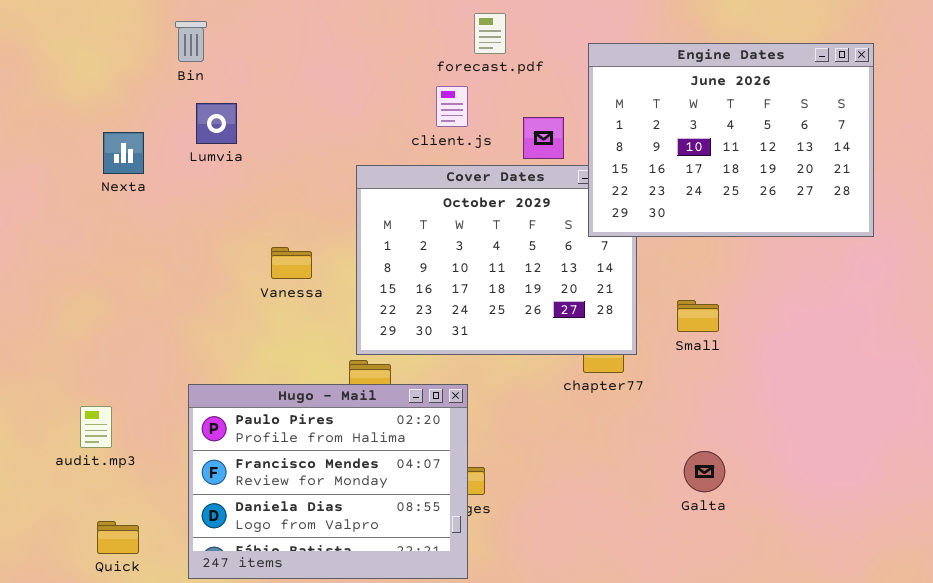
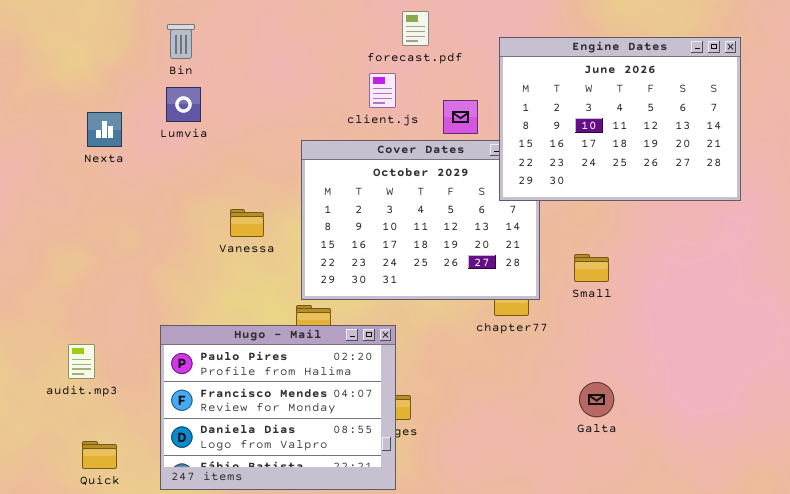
Bin: [175,21,207,62] -> [167,24,195,59], moved

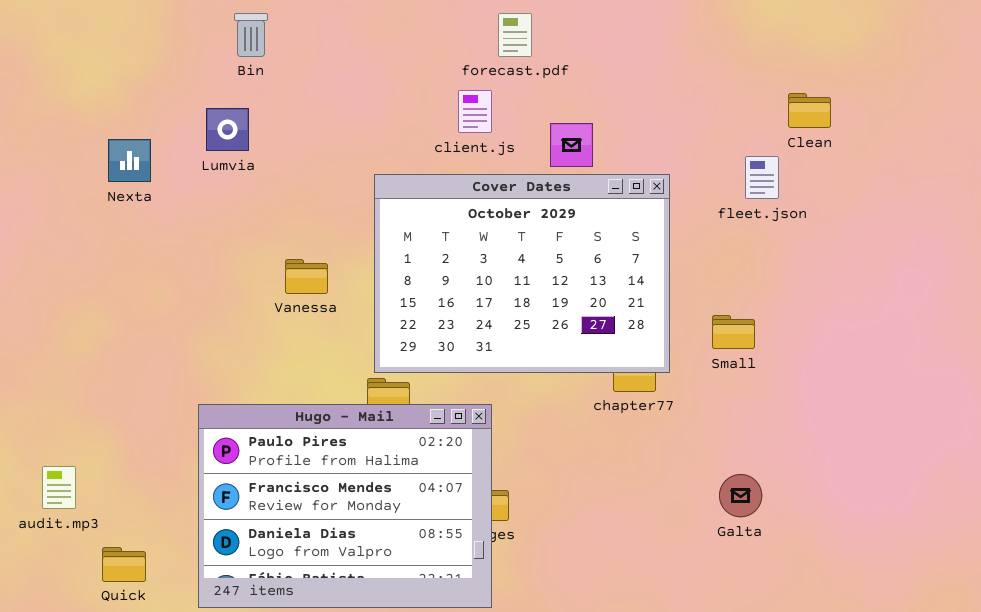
Bin: [167,24,195,59] -> [234,13,268,57], moved
Engine Dates: [499,37,741,201] -> none, closed
audit.mp3: [68,344,95,379] -> [42,466,76,509], moved

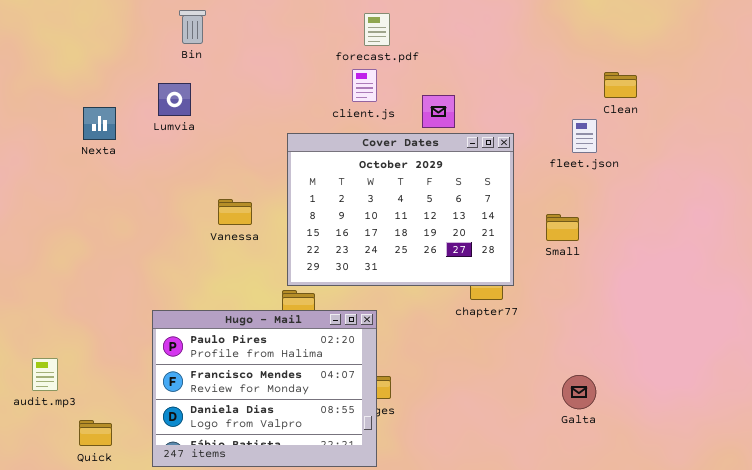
forecast.pdf: [498,13,532,57] -> [364,13,390,46], moved
Small: [712,315,755,349] -> [546,214,579,241], moved
Galta: [719,474,762,517] -> [562,375,596,409], moved

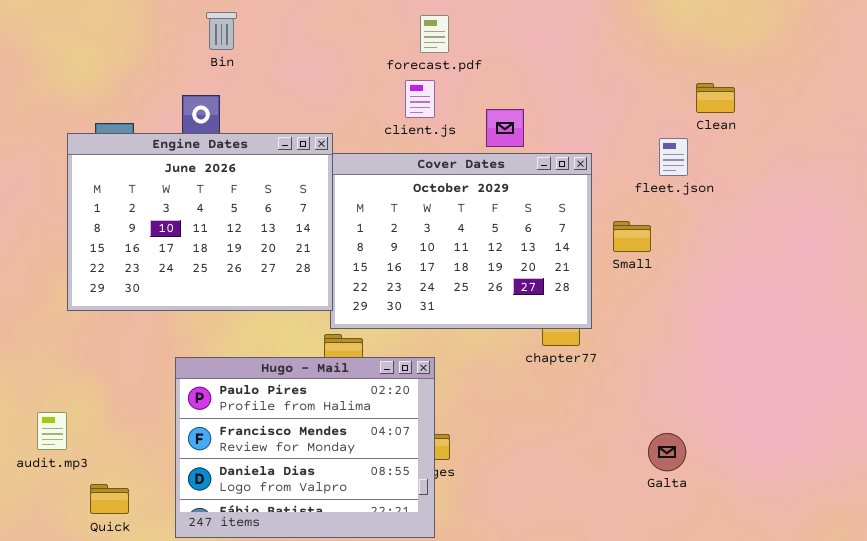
Engine Dates: none -> [67,133,333,311], opened
Small: [546,214,579,241] -> [613,221,651,252], moved

